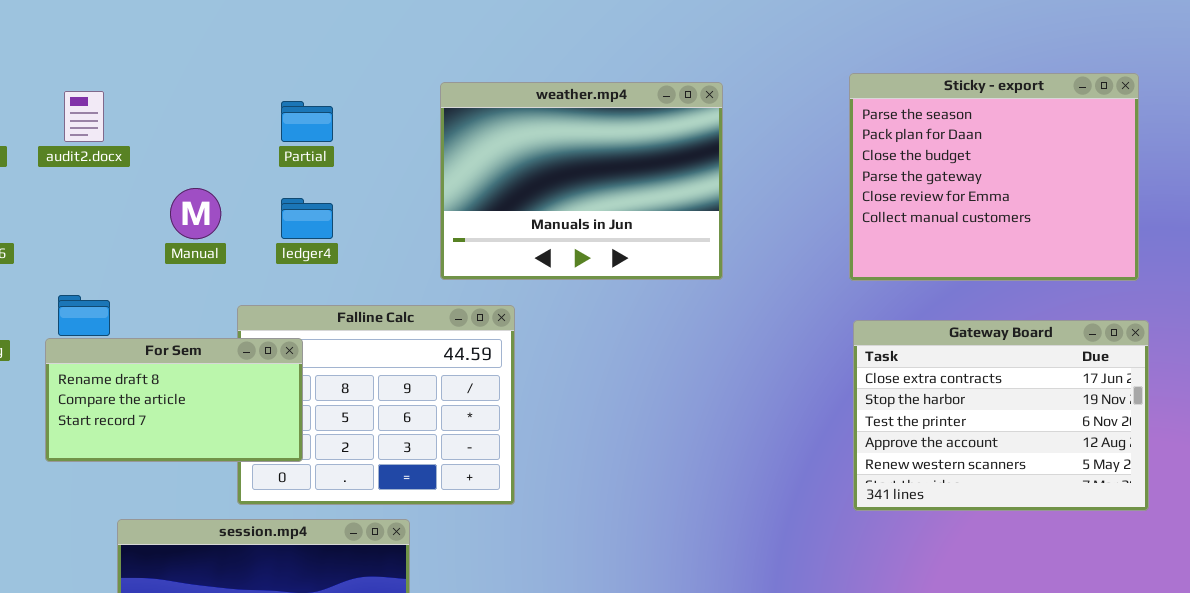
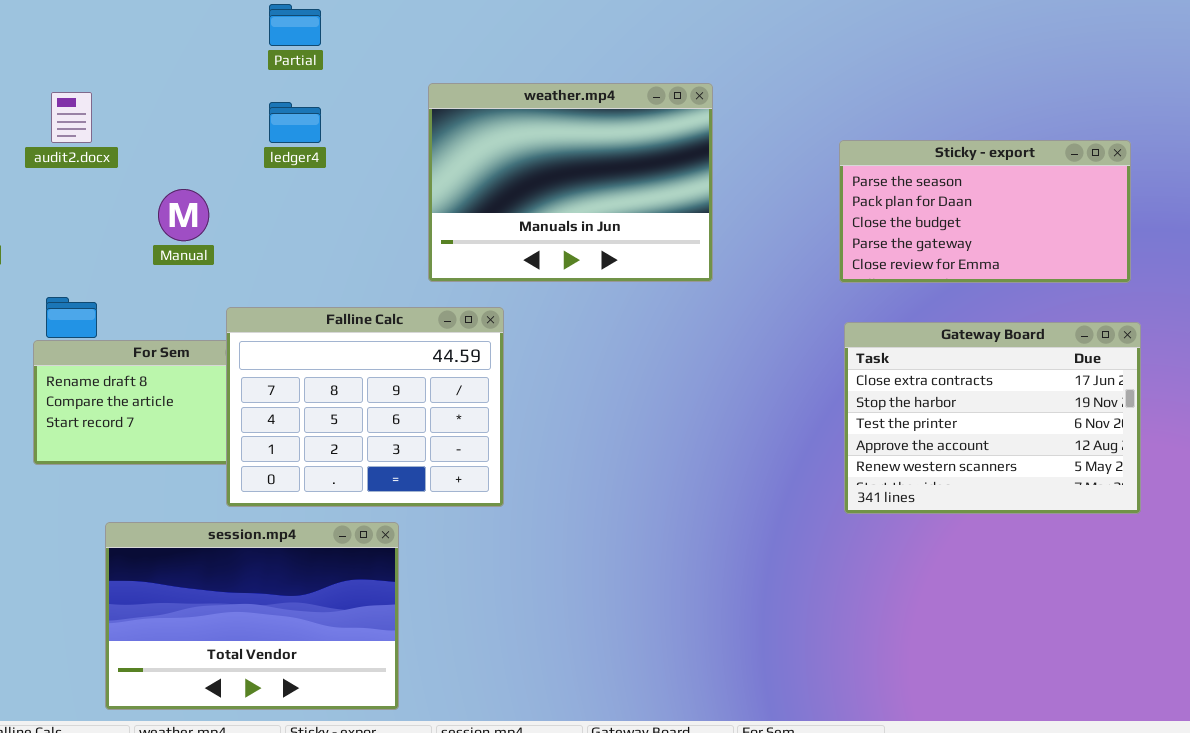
Sticky - export: [849,73,1139,281] -> [839,140,1131,283], resized
Partial: [281,101,333,142] -> [269,4,321,46], moved
ledger4: [281,198,333,239] -> [269,102,321,143], moved
Falline Calc: [237,305,515,505] -> [226,307,504,507], raised

